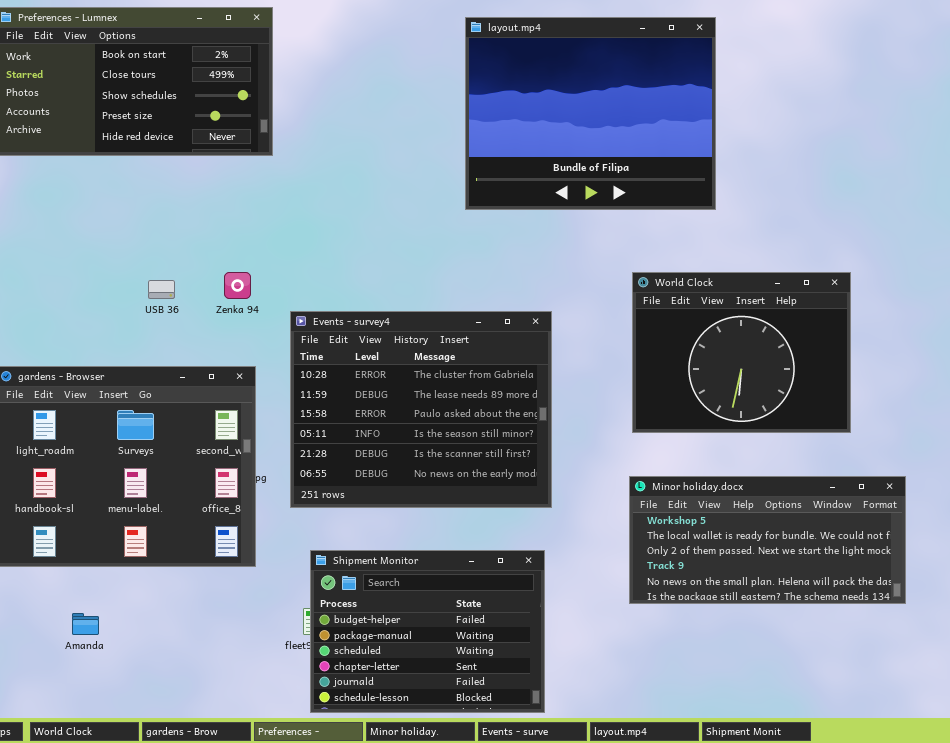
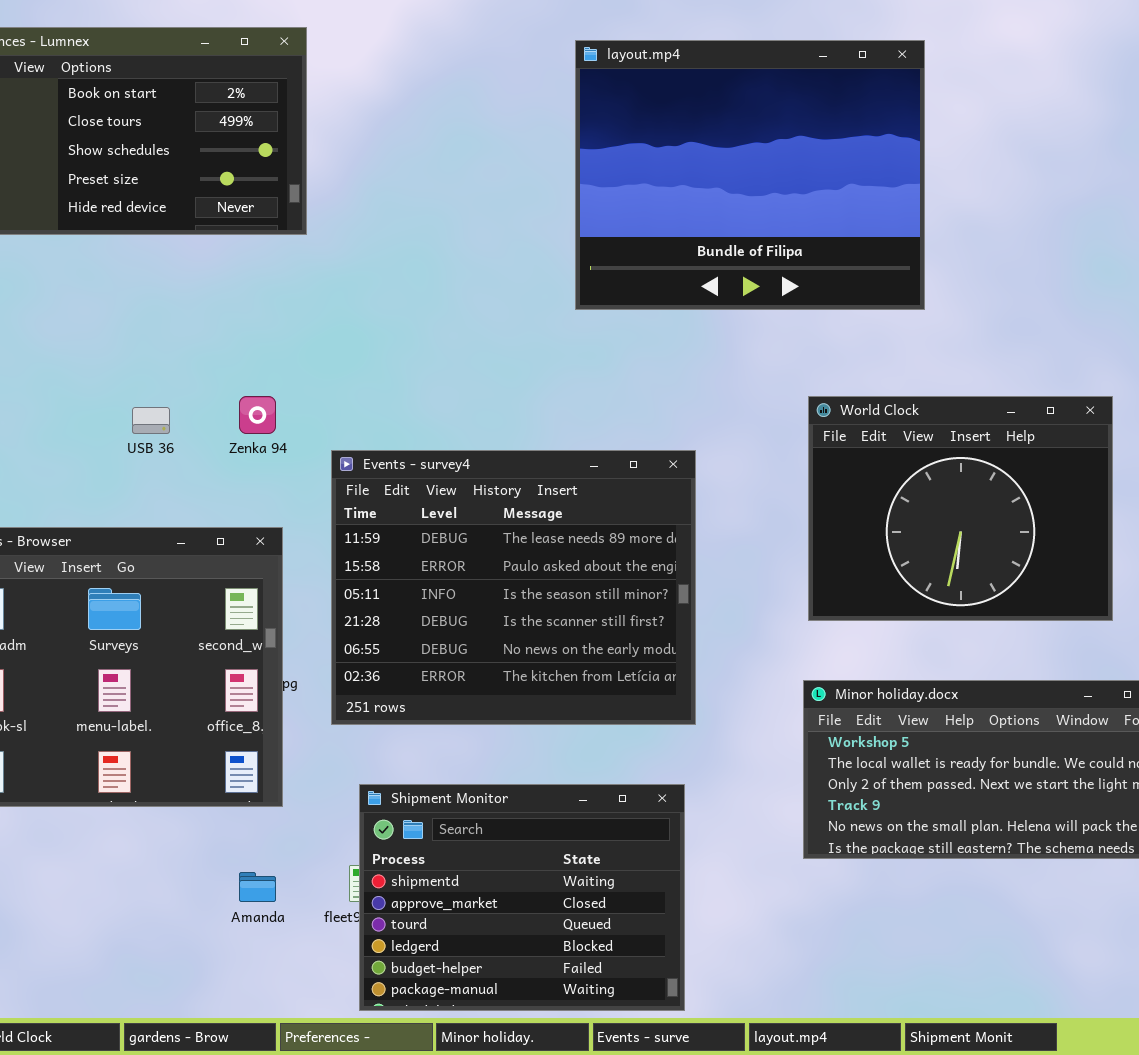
Events - survey4: [290,311,552,508] -> [331,450,696,725], scrolled down 1 row
Shipment Monitor: [310,550,545,713] -> [359,784,685,1011], scrolled up 4 rows
Amanda: [72,613,99,635] -> [239,872,276,902], moved

